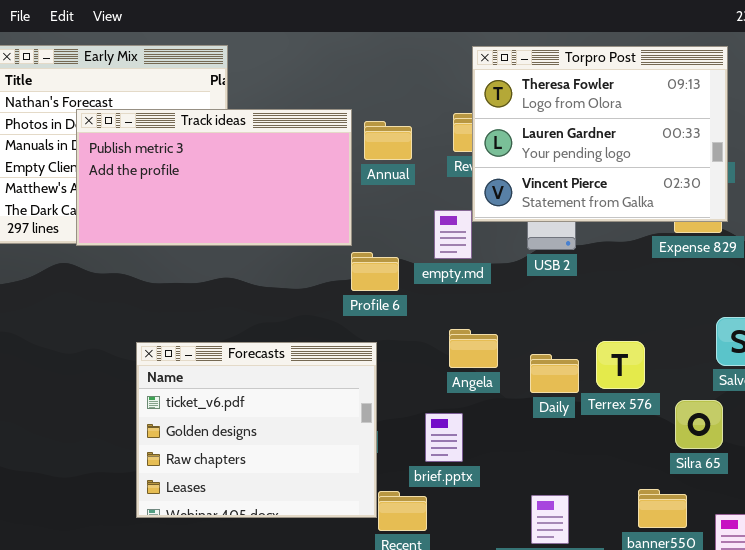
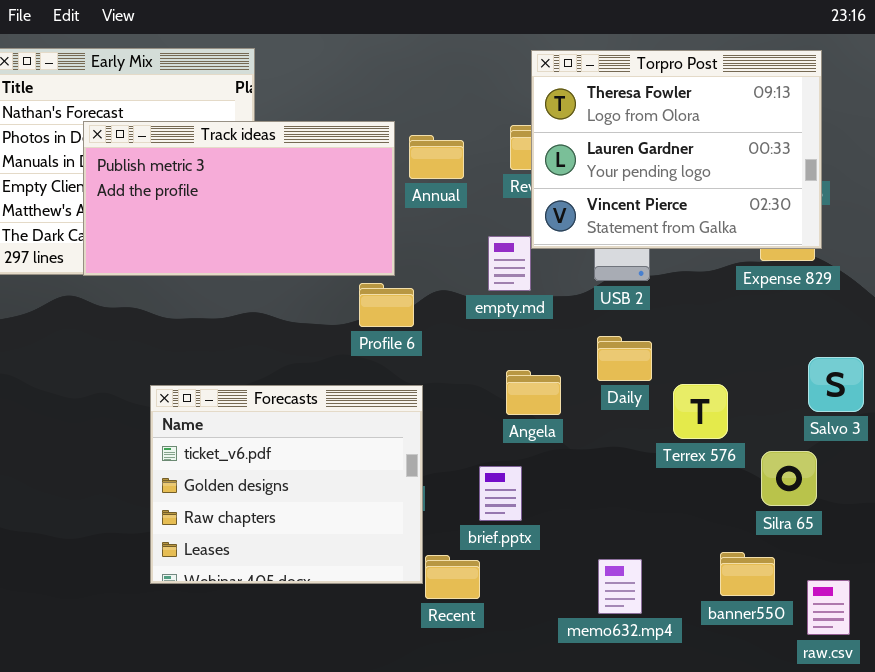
Profile 6: [351,252,399,291] -> [359,283,414,327], moved
Daily: [530,354,579,393] -> [597,336,652,381], moved

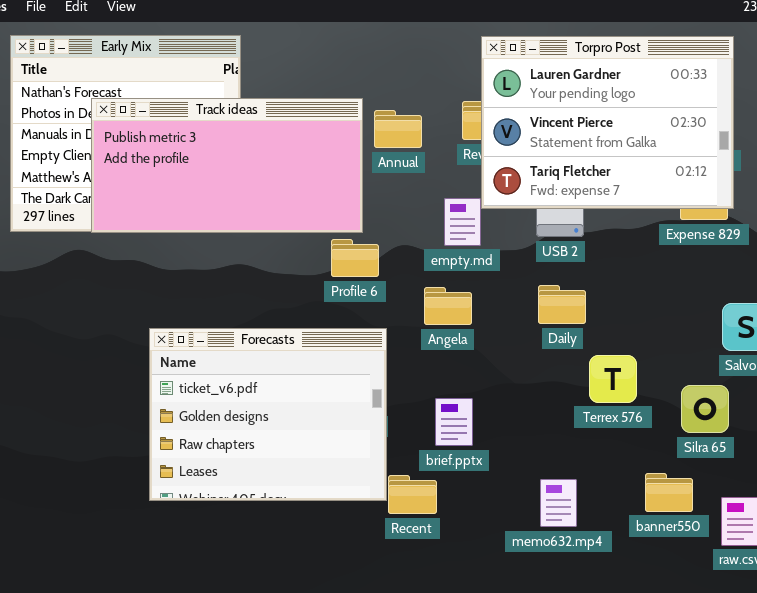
Torpro Post: [531,50,822,249] -> [481,36,734,209], scrolled down 1 row
Angela: [506,370,561,415] -> [424,287,472,325], moved
Terrex 576: [673,384,728,439] -> [589,355,637,403], moved

